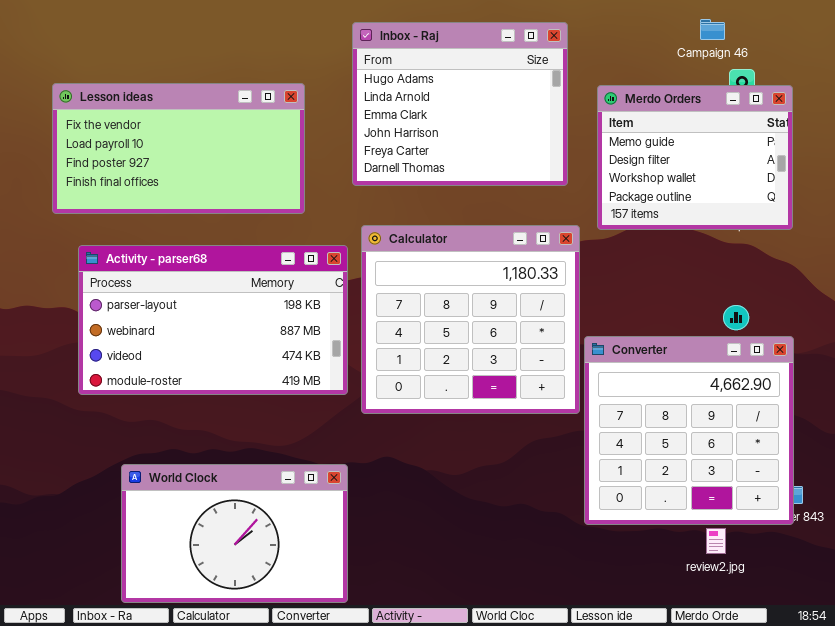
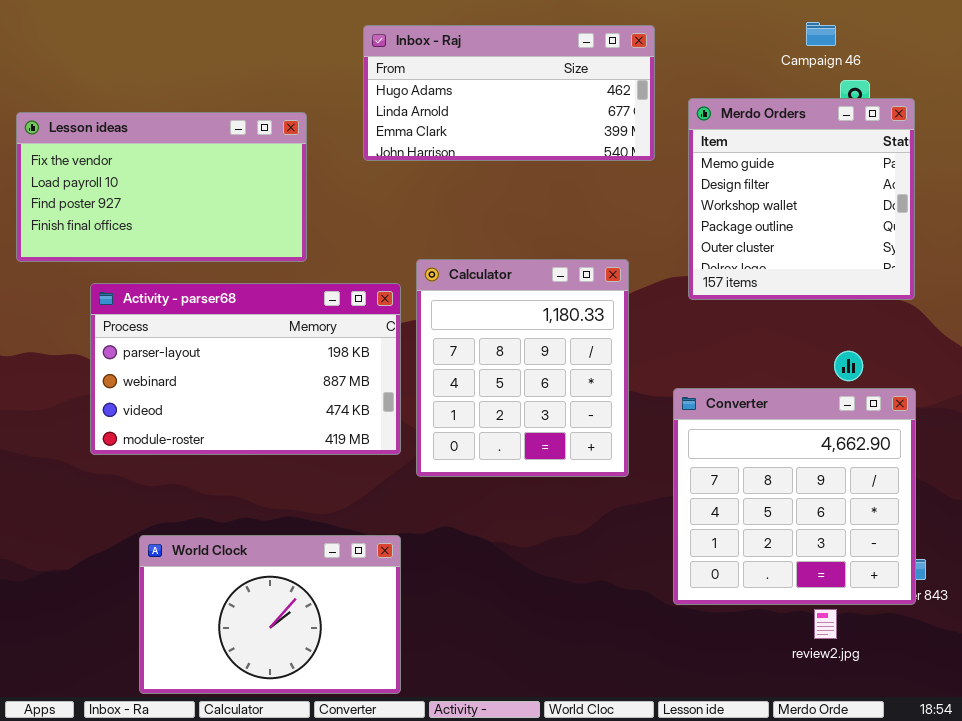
Inbox - Raj: [352,22,568,186] -> [363,25,655,161], resized
Lesson ideas: [52,83,305,214] -> [16,112,307,262], moved
Merdo Orders: [597,85,793,230] -> [688,98,915,300], resized
Calculator: [361,225,580,414] -> [416,259,629,477], resized

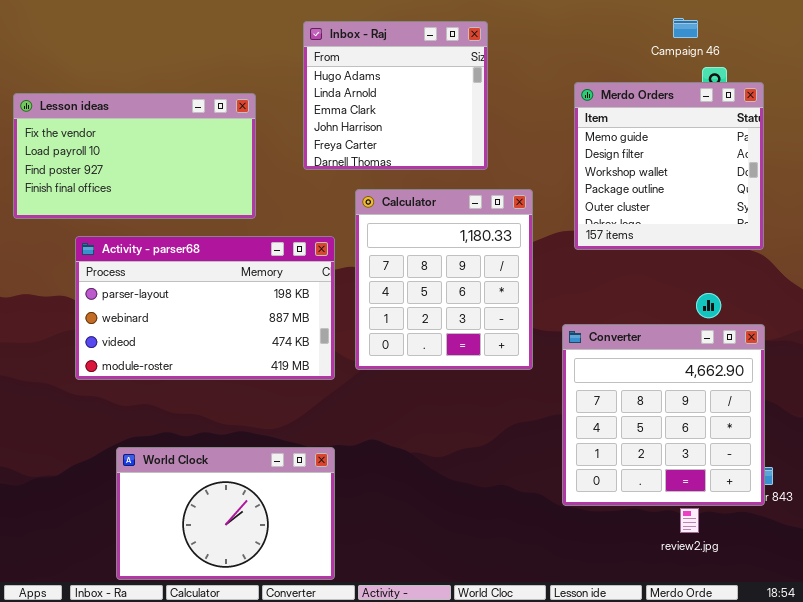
Inbox - Raj: [363,25,655,161] -> [303,21,488,170], resized
Calculator: [416,259,629,477] -> [355,189,533,370], moved

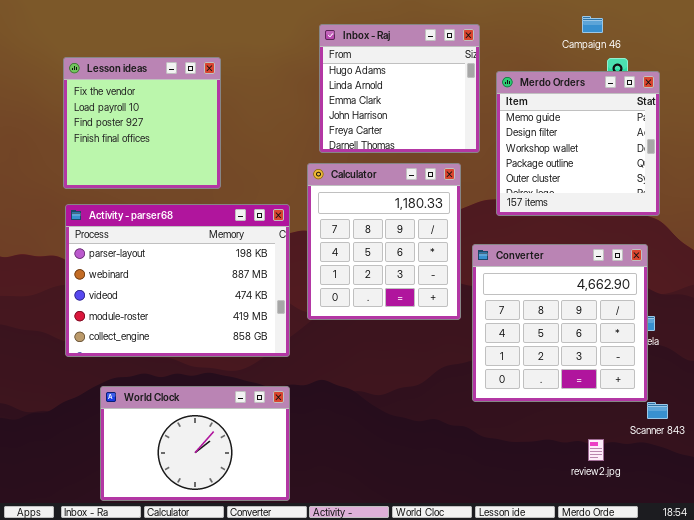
Inbox - Raj: [303,21,488,170] -> [319,24,480,153], moved
Lesson ideas: [13,93,256,219] -> [63,57,221,189], resized
Activity - parser68: [75,236,335,380] -> [65,204,290,357], resized
Converter: [562,324,765,506] -> [472,244,648,402], moved

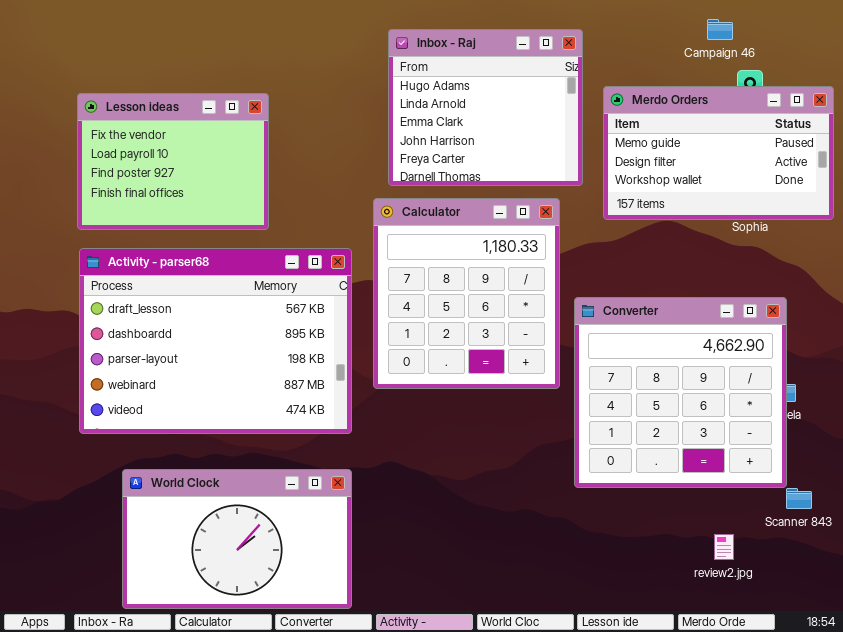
Lesson ideas: [63,57,221,189] -> [77,93,269,230], resized
Merdo Orders: [496,71,660,216] -> [603,86,834,220], resized
Activity - parser68: [65,204,290,357] -> [79,248,352,434], scrolled up 2 rows

